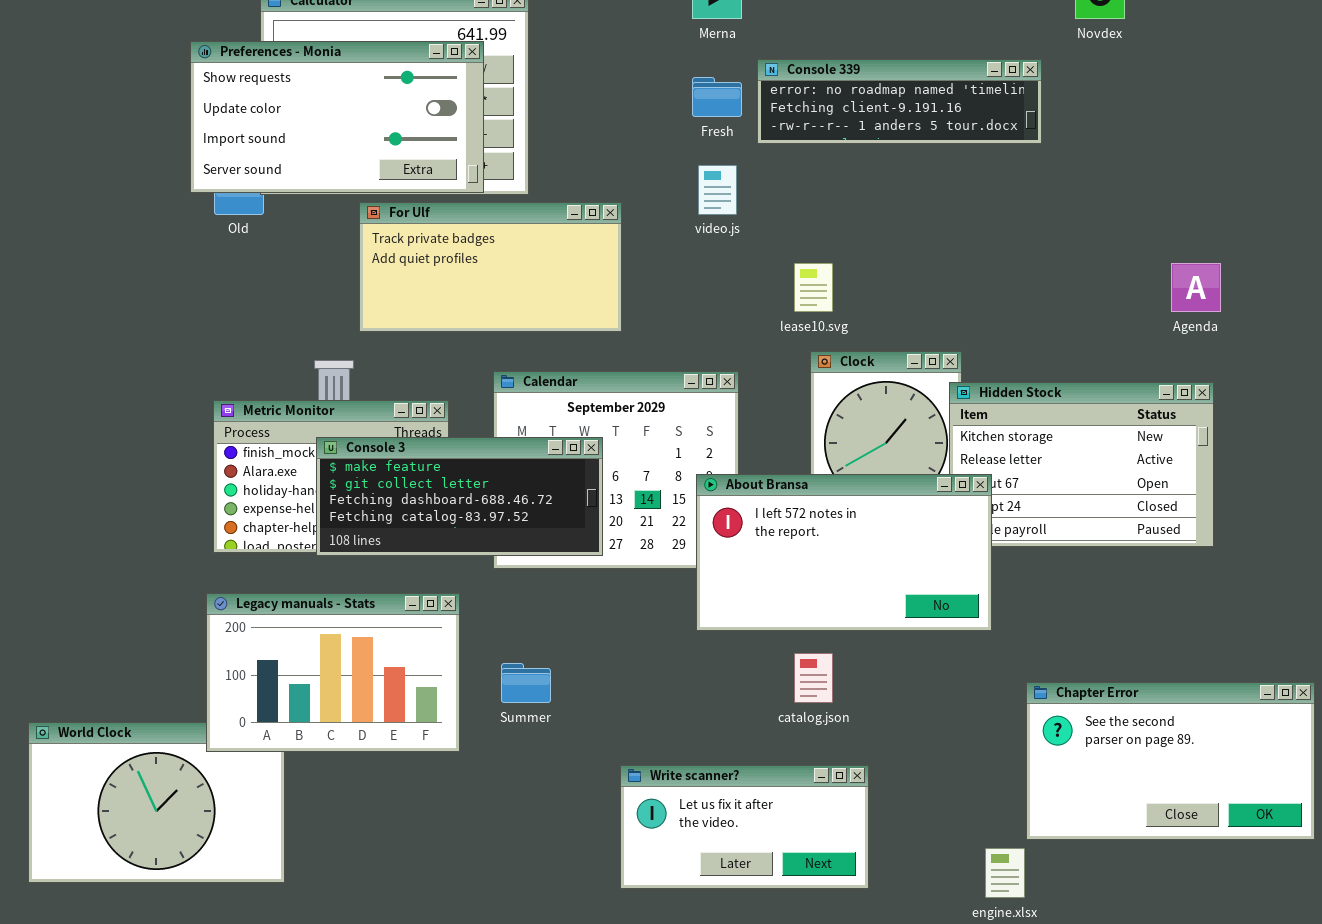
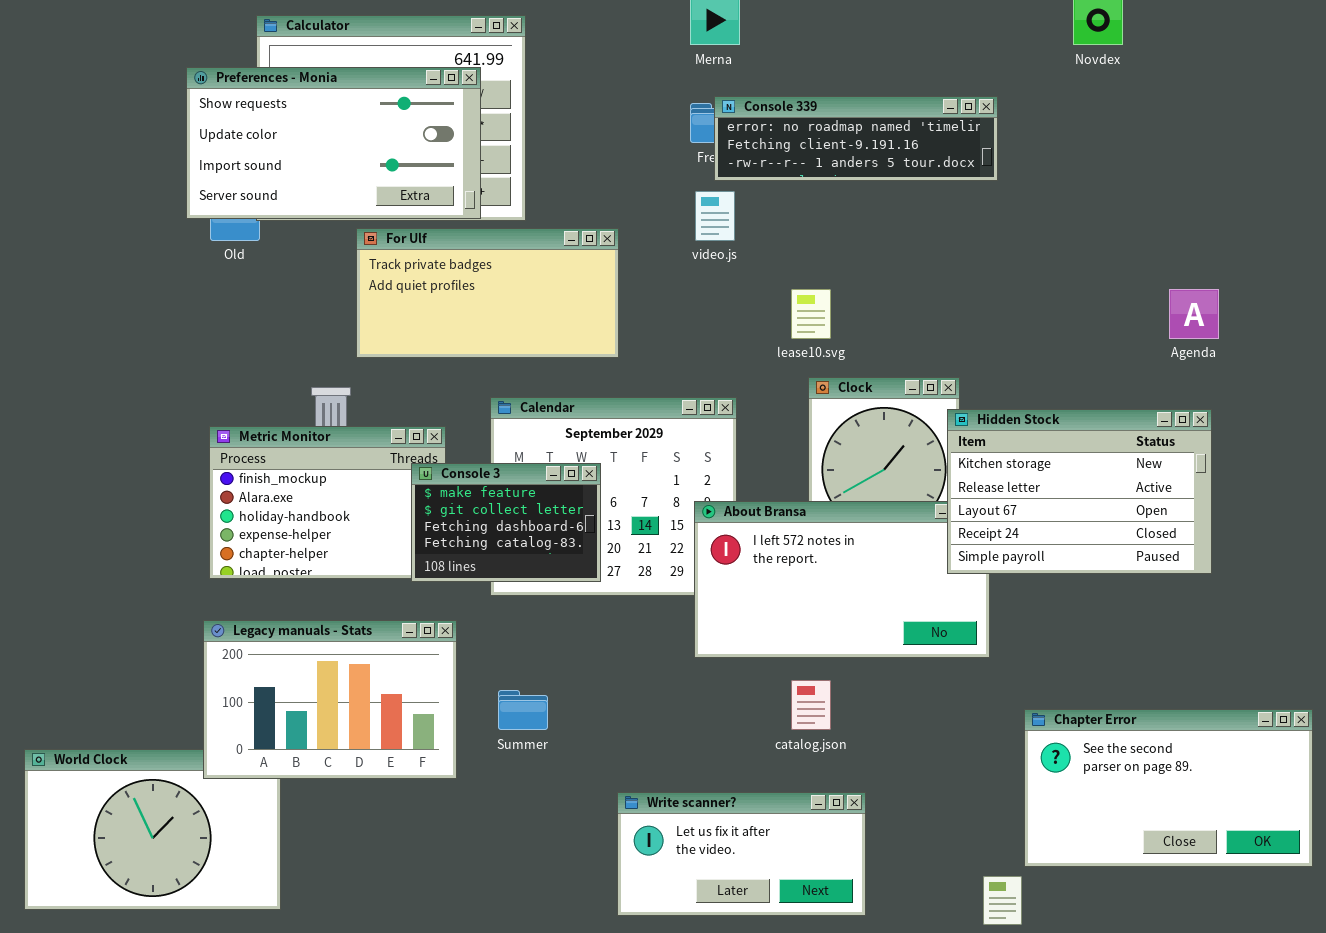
Console 339: [757,59,1042,144] -> [714,96,998,181], moved
Hidden Stock: [949,382,1214,547] -> [947,409,1212,574], raised
Console 3: [316,437,603,556] -> [411,463,601,582], resized

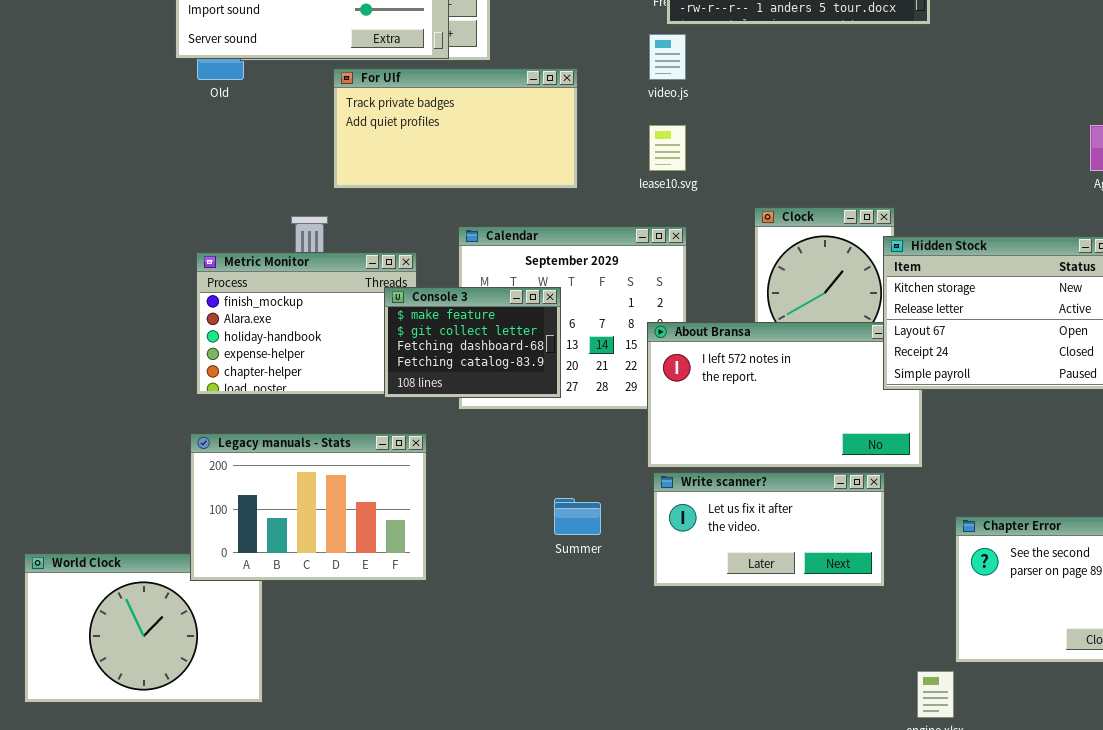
lease10.svg: [791,289,831,339] -> [649,125,686,171], moved
Summer: [498,690,548,730] -> [554,498,601,535], moved
Write scanner?: [617,792,866,916] -> [653,472,885,587], moved

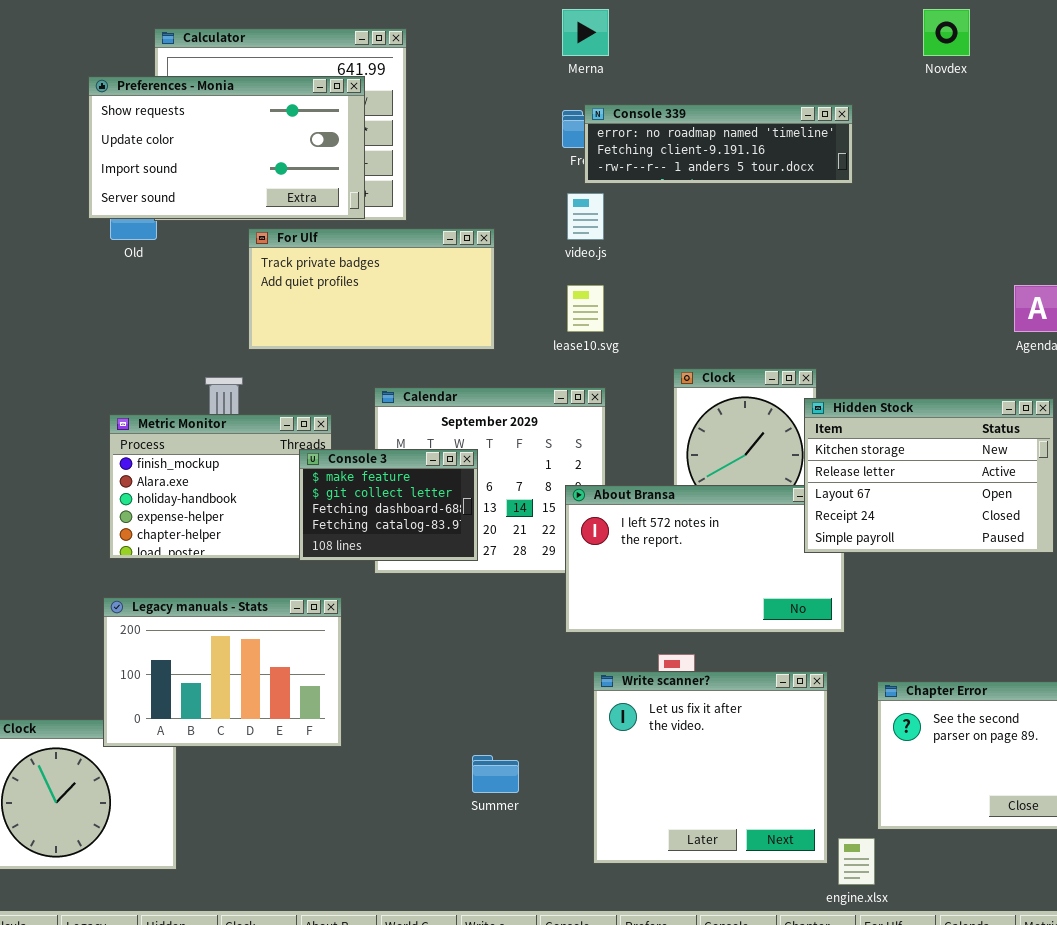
Write scanner?: [653,472,885,587] -> [593,671,828,864], moved, resized
Summer: [554,498,601,535] -> [472,755,519,793], moved

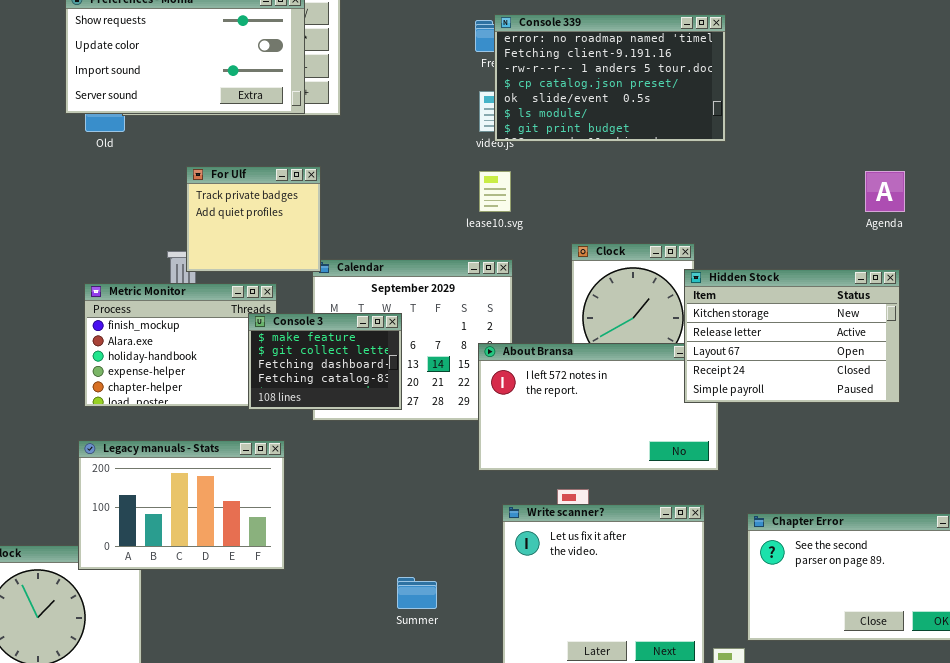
Console 339: [584,104,853,184] -> [494,14,726,142], resized
For Ulf: [248,228,495,350] -> [186,166,321,272], moved, resized

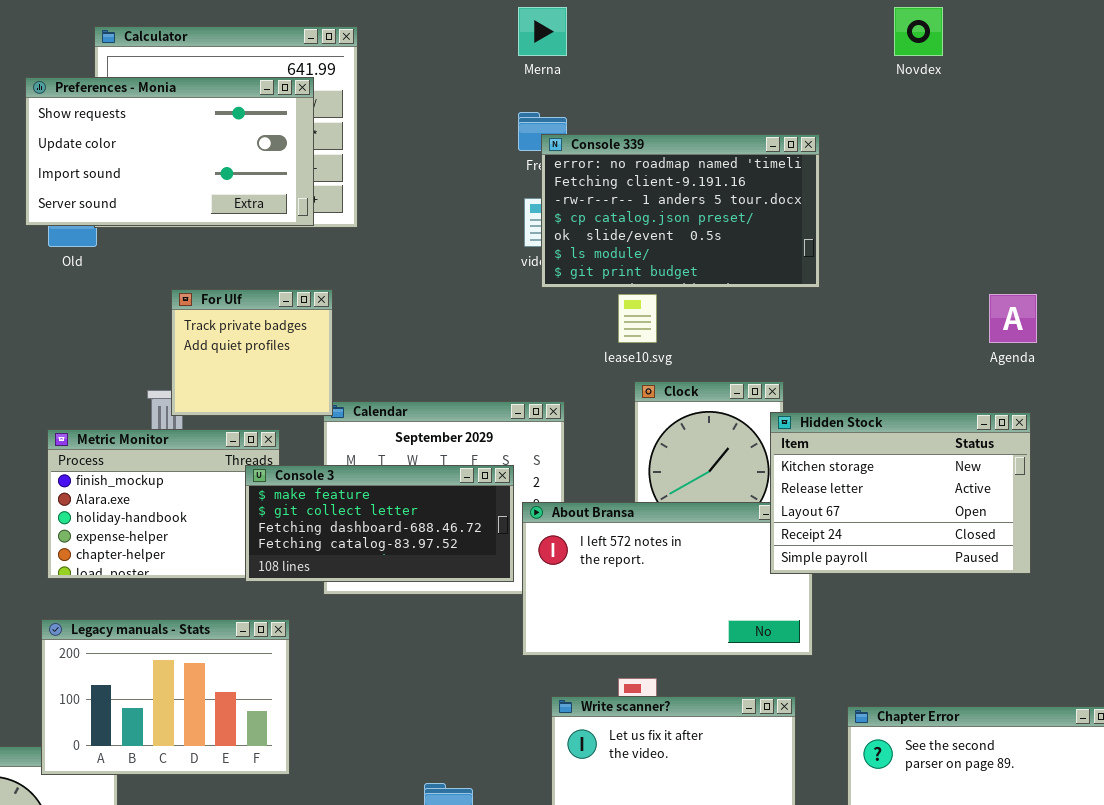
Console 339: [494,14,726,142] -> [541,134,820,288], moved
lease10.svg: [479,171,511,212] -> [618,294,657,343], moved
Console 3: [248,313,402,410] -> [245,465,514,582], resized

